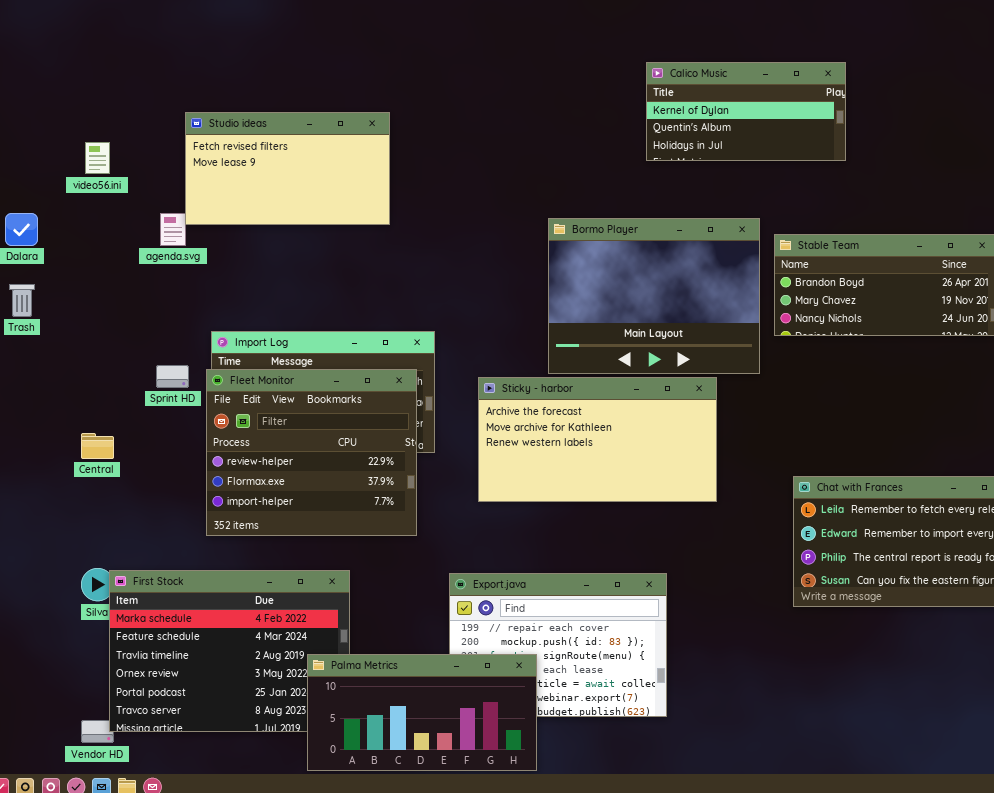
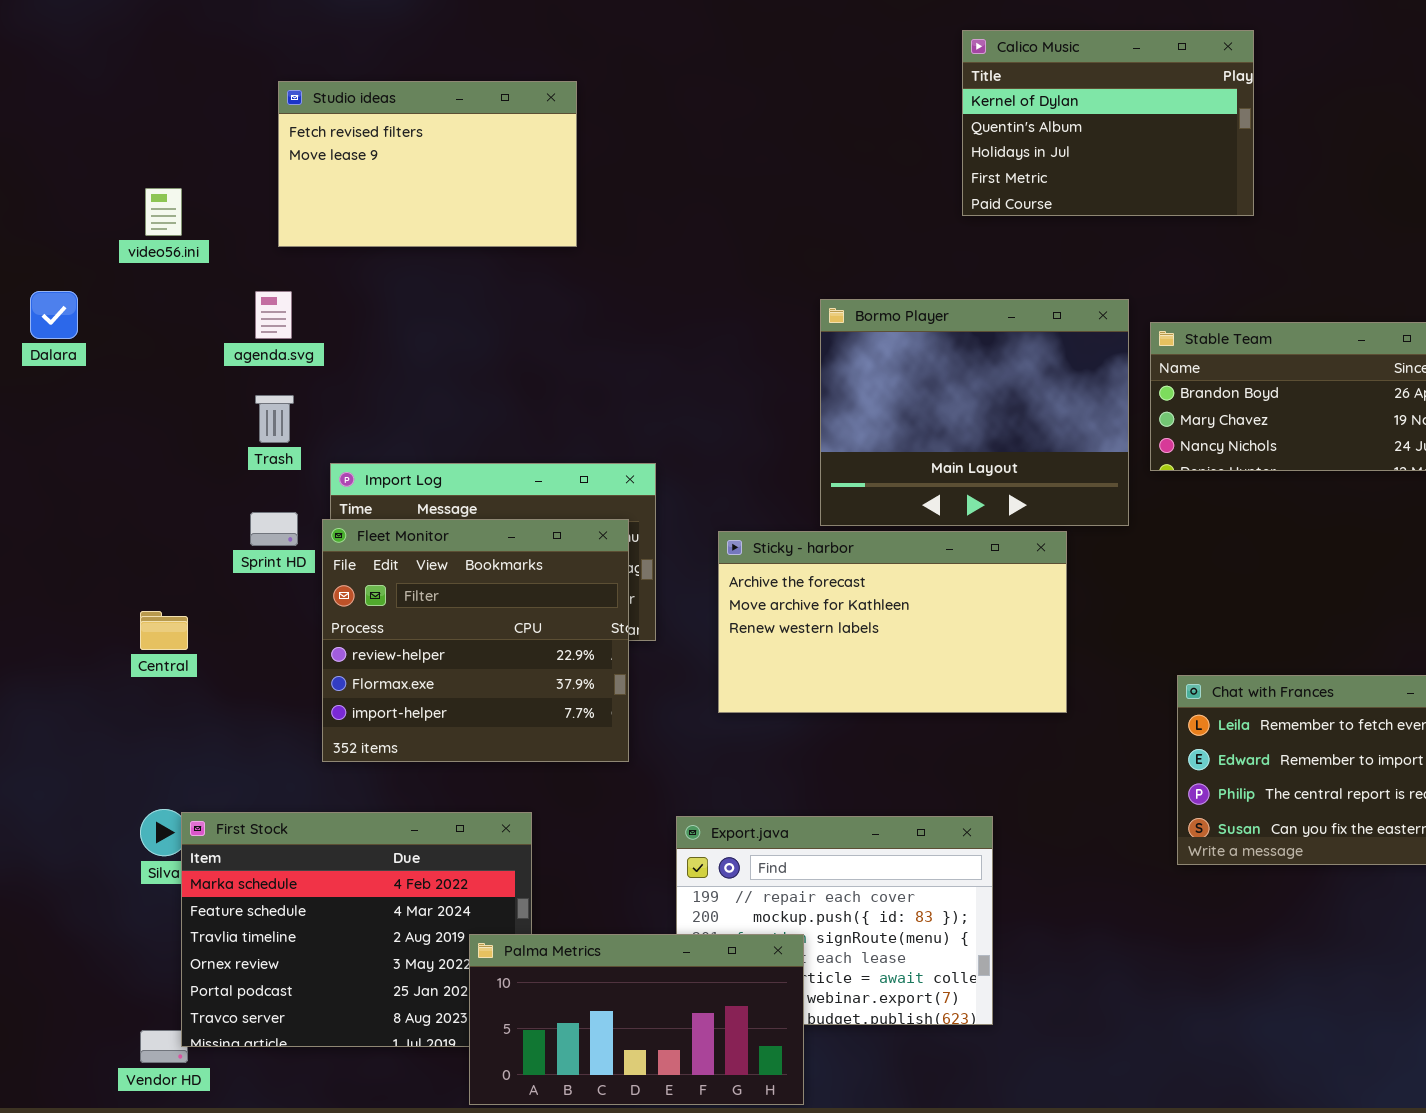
Calico Music: [646,62,846,161] -> [962,30,1254,216], resized
Studio ideas: [185,112,390,225] -> [278,81,577,247], moved
Trash: [9,284,35,317] -> [255,395,294,443], moved

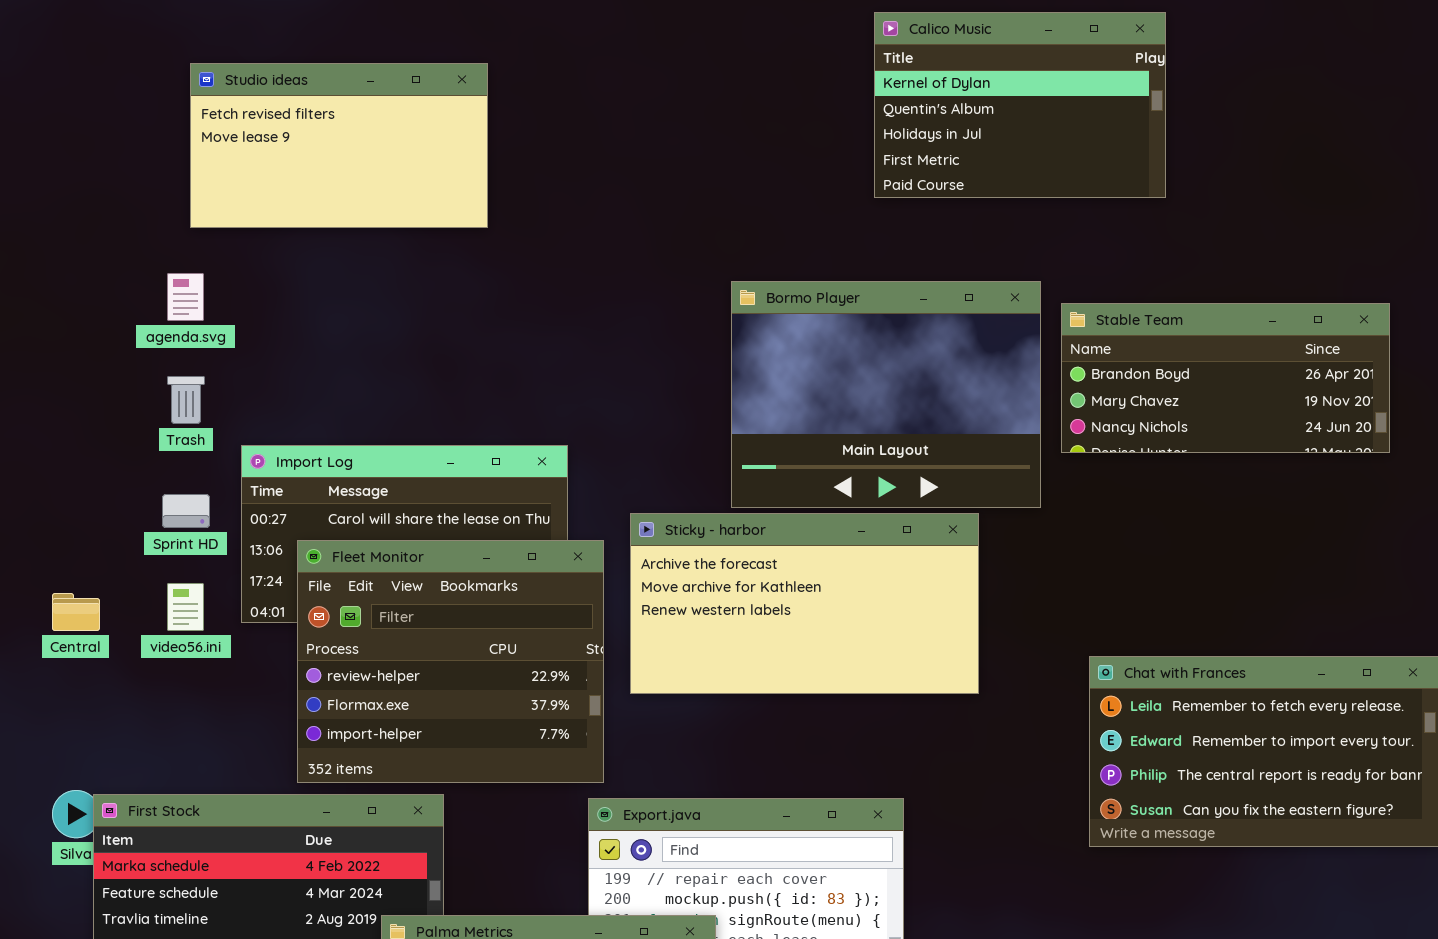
video56.ini: [145,188,182,236] -> [167,583,204,631], moved
Fleet Monitor: [322,519,629,762] -> [297,540,604,783], moved

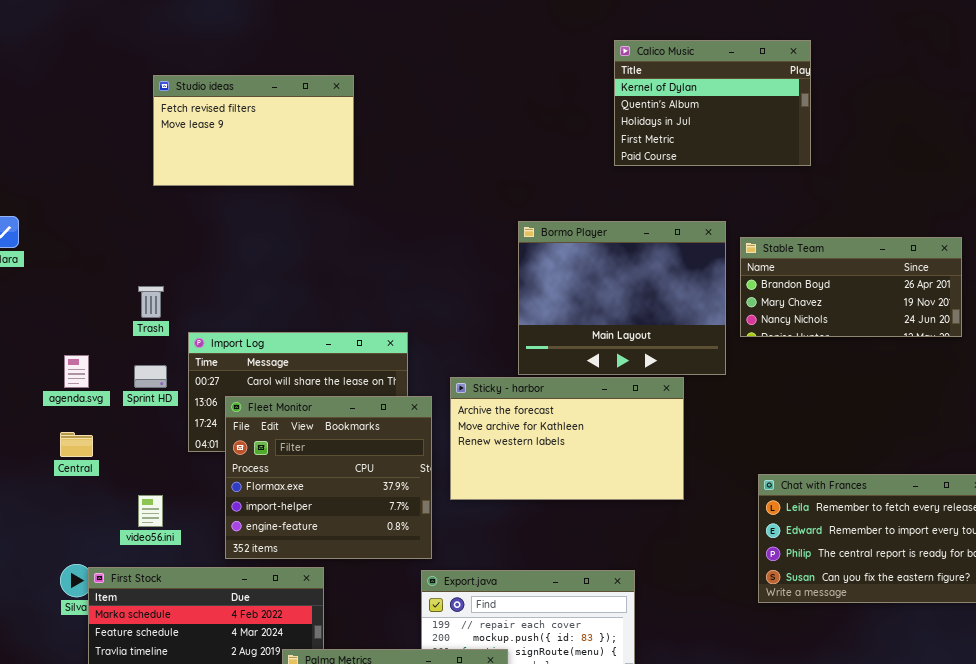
agenda.svg: [167,273,204,321] -> [64,355,89,388], moved
Fleet Monitor: [297,540,604,783] -> [225,396,432,559], scrolled down 1 row
video56.ini: [167,583,204,631] -> [138,495,163,527], moved

